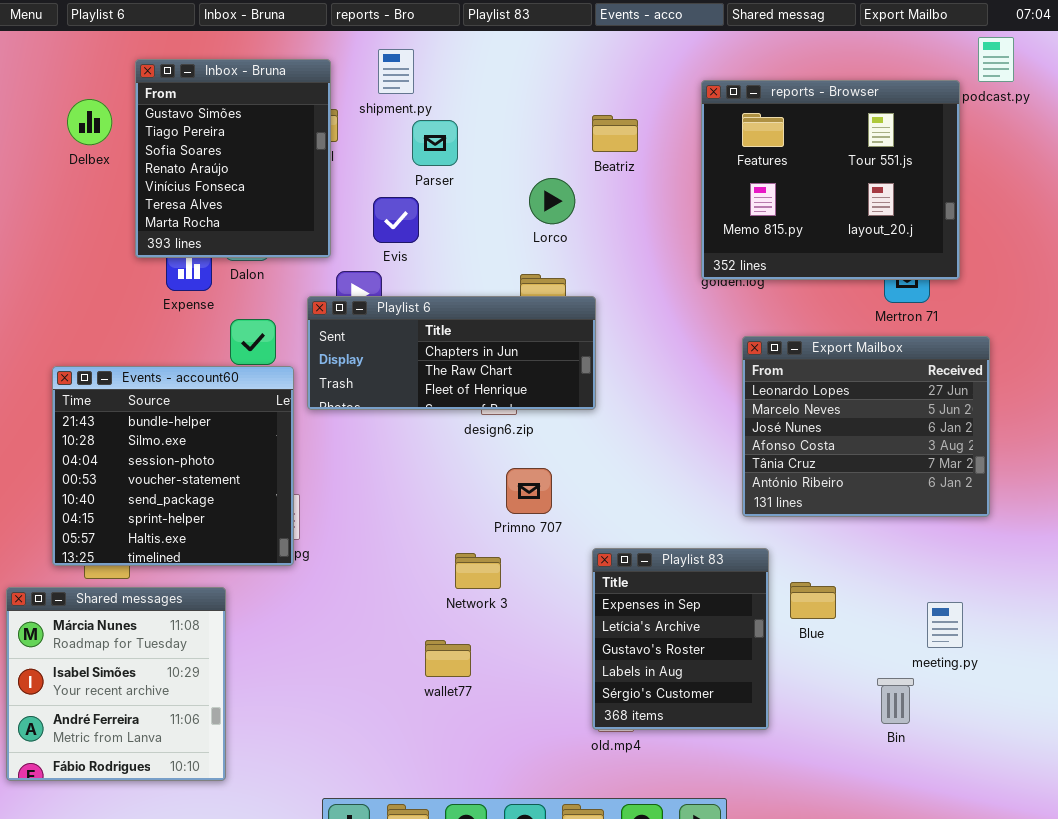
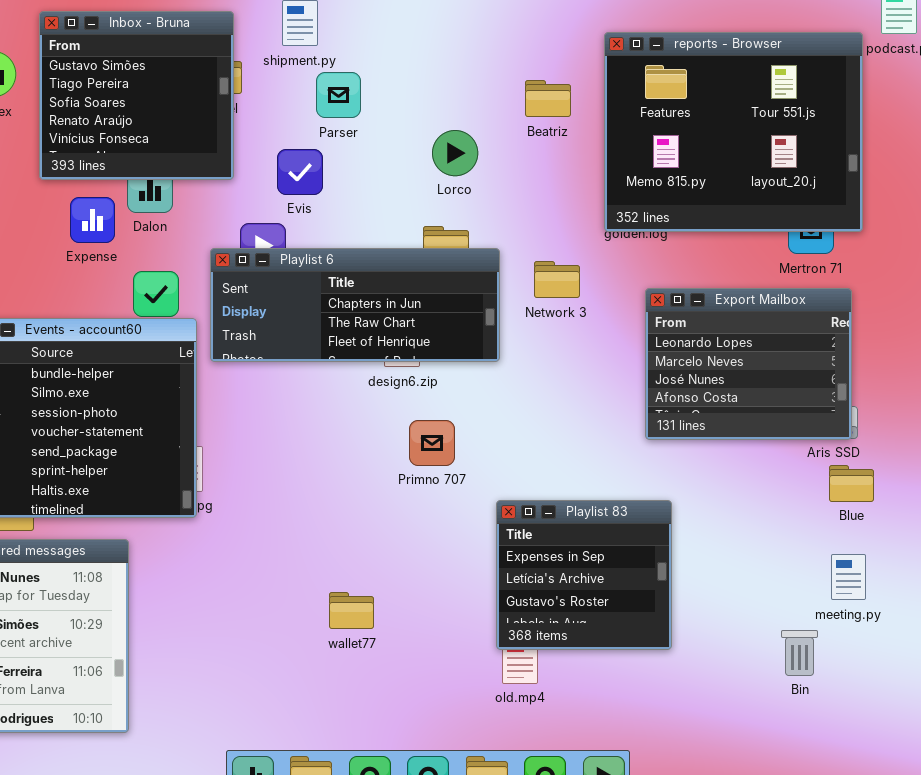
Inbox - Bruna: [135,59,331,258] -> [39,11,234,180], resized
Beatriz: [592,115,638,152] -> [525,80,571,117], moved
Export Mailbox: [742,336,990,517] -> [645,288,852,440], resized
Playlist 83: [592,548,769,730] -> [496,500,672,650], resized
Network 3: [455,553,501,589] -> [534,261,580,298], moved
Blue: [790,582,836,619] -> [829,465,874,502], moved

